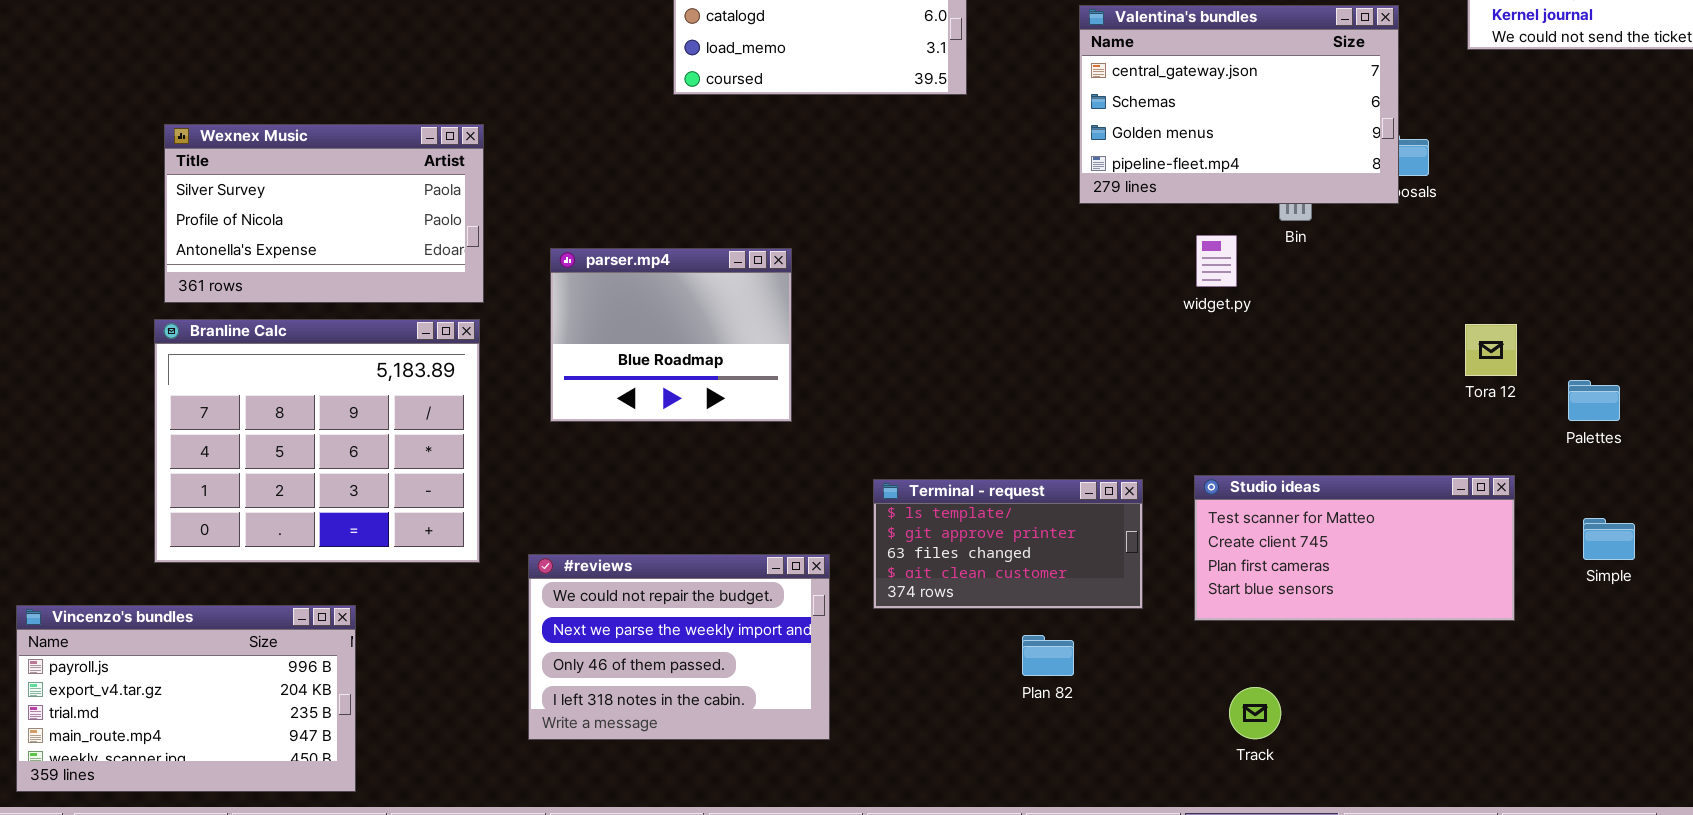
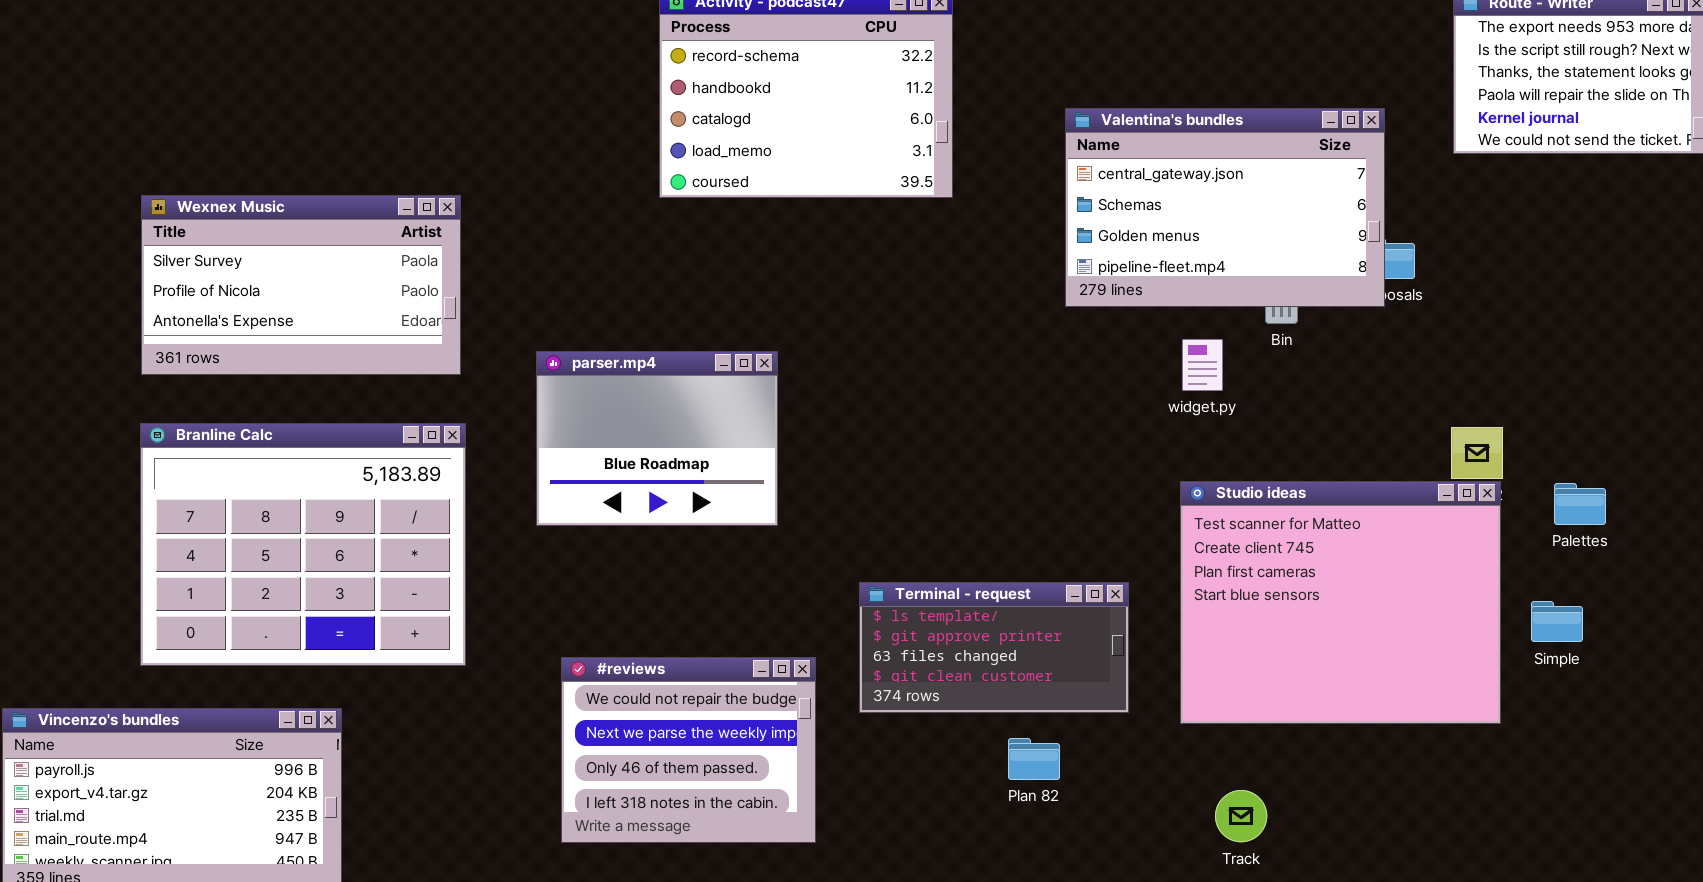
Wexnex Music: [164,124,484,303] -> [141,195,461,375], moved
Studio ideas: [1194,475,1515,621] -> [1180,481,1501,724], resized
Simple: [1583,518,1635,560] -> [1531,601,1583,642], moved
#reviews: [528,554,830,740] -> [561,657,816,843], resized

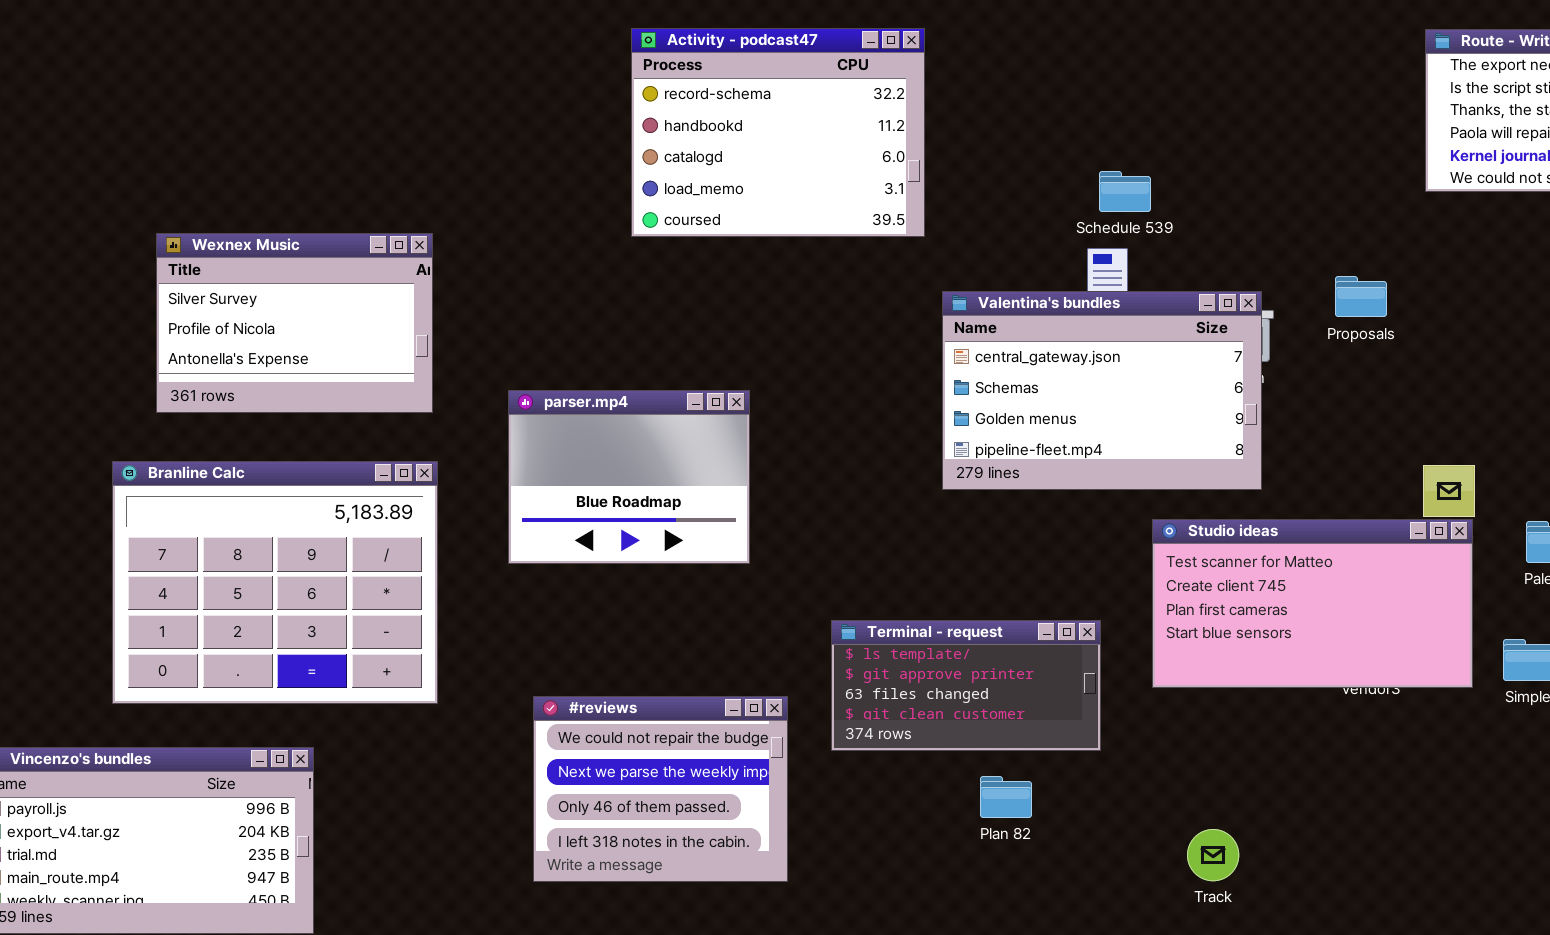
Valentina's bundles: [1065,108,1385,307] -> [942,291,1262,490], moved
Wexnex Music: [141,195,461,375] -> [156,233,433,413], resized
Studio ideas: [1180,481,1501,724] -> [1152,519,1473,688], resized

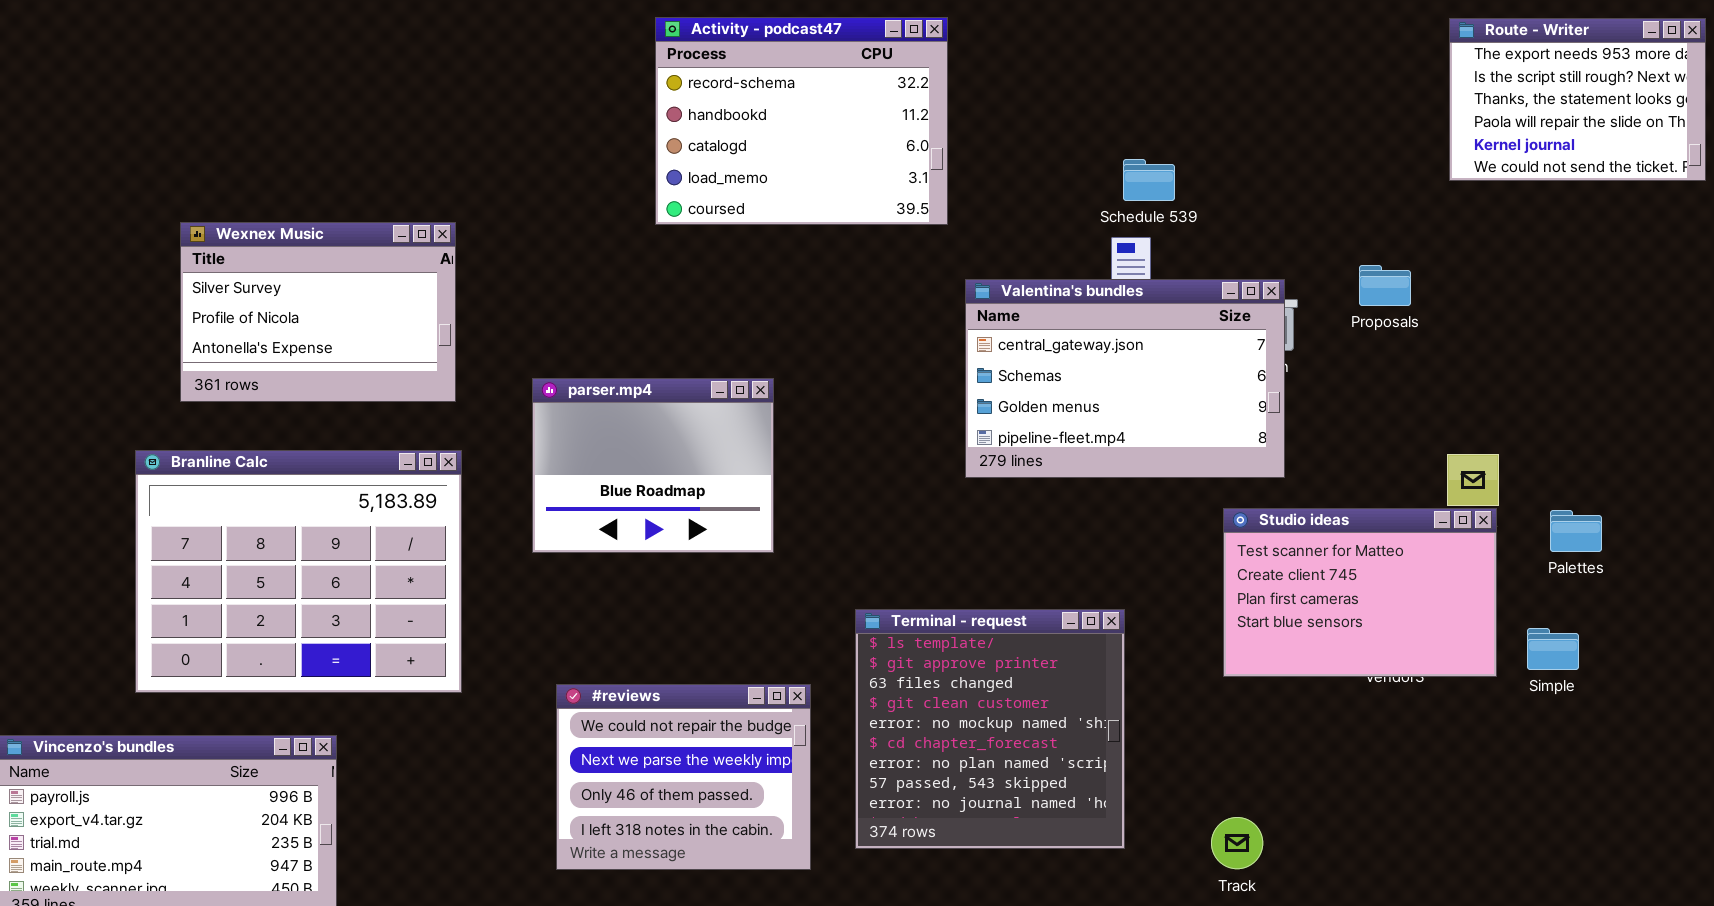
Studio ideas: [1152,519,1473,688] -> [1223,508,1497,677], resized
Terminal - request: [831,620,1101,751] -> [855,609,1125,849], resized

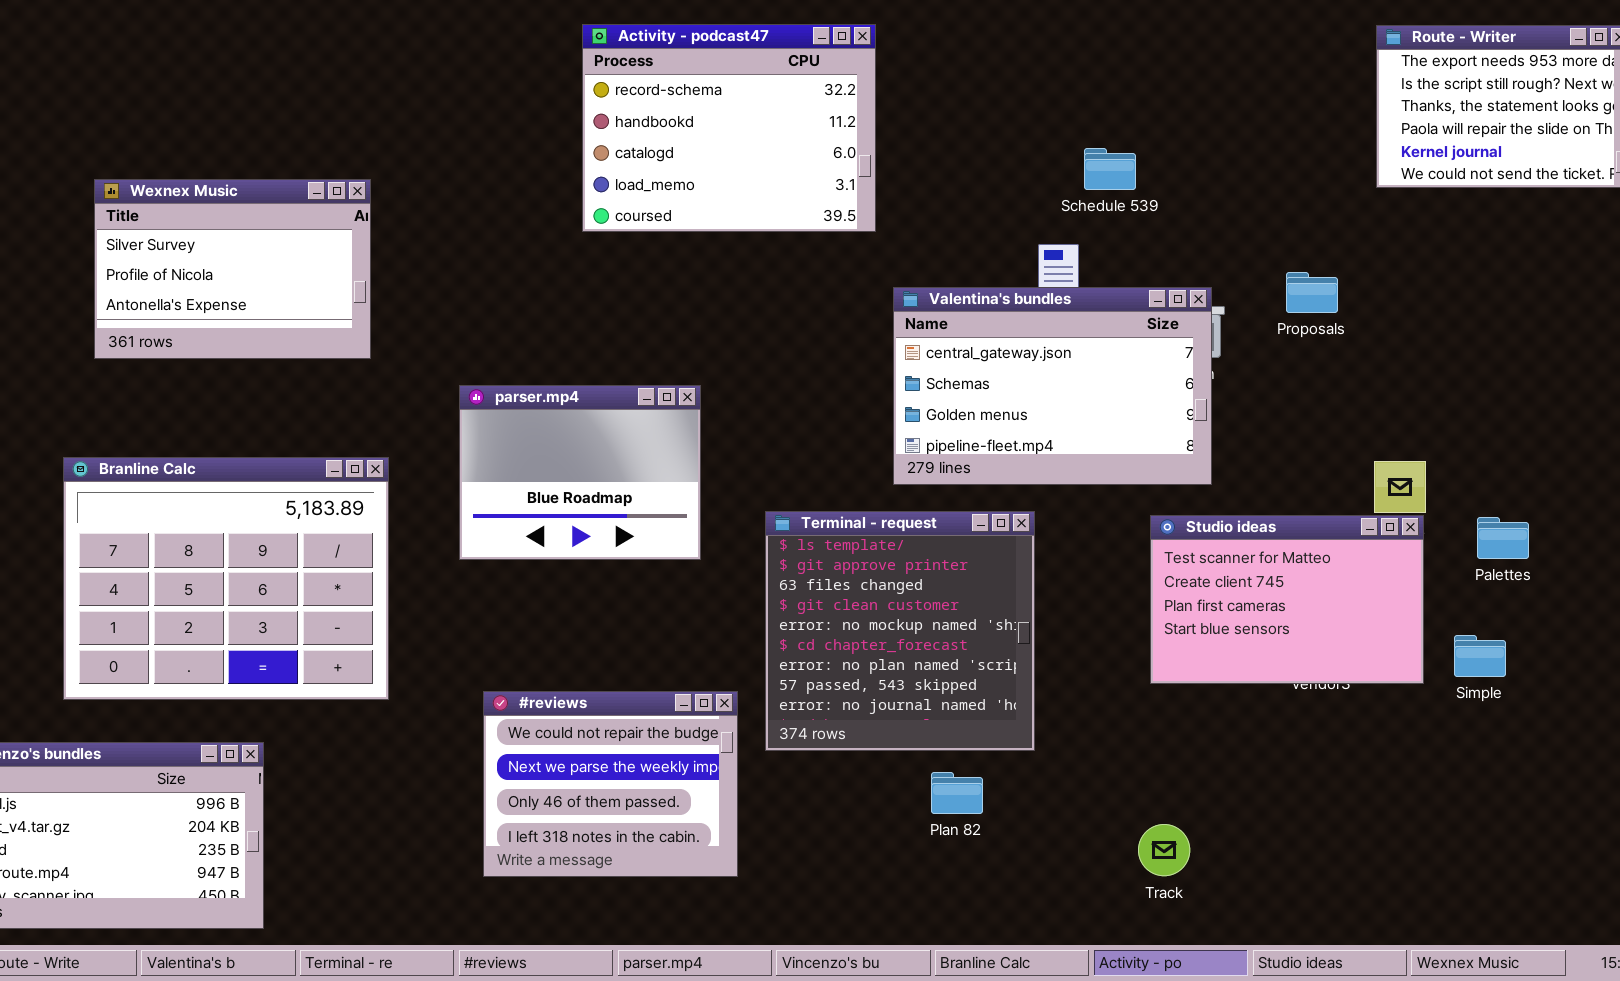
Schedule 539: [1123,159,1175,201] -> [1084,148,1136,190], moved
Wexnex Music: [180,222,456,402] -> [94,179,371,359], moved
Terminal - request: [855,609,1125,849] -> [765,511,1035,751], moved

